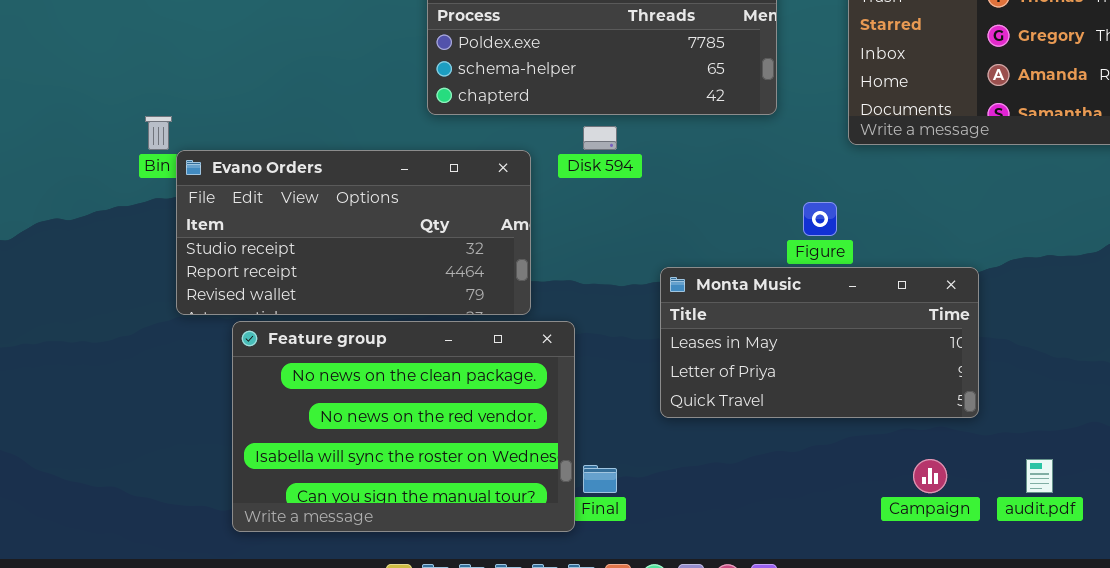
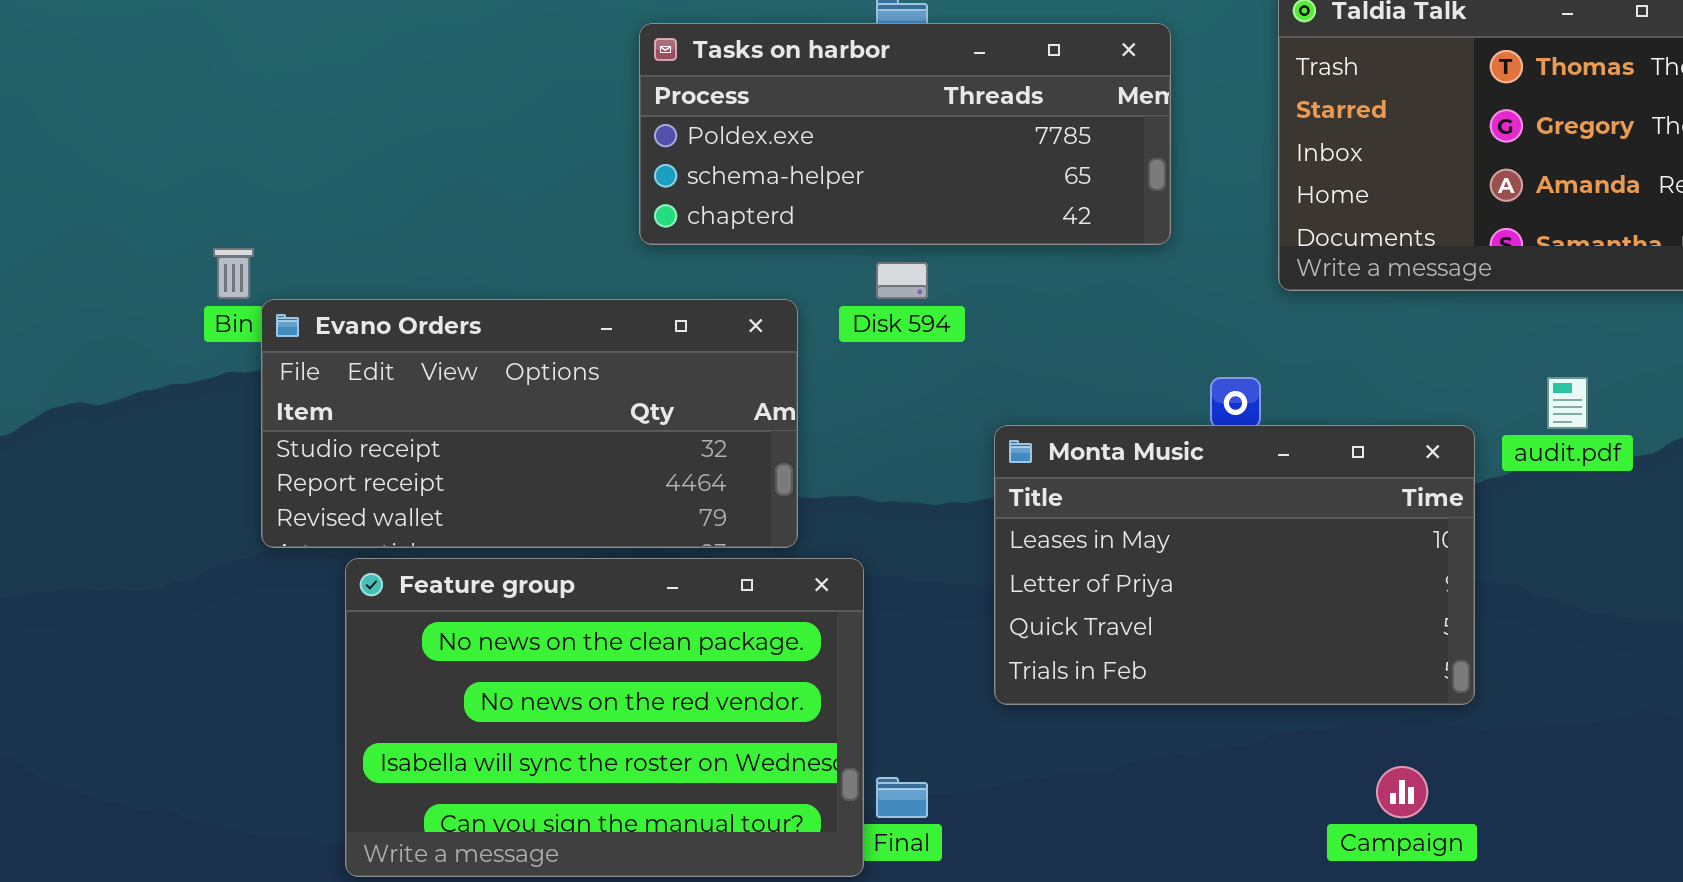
Monta Music: [660,267,979,418] -> [994,425,1475,705], resized
audit.pdf: [1026,459,1053,493] -> [1547,377,1588,429], moved

